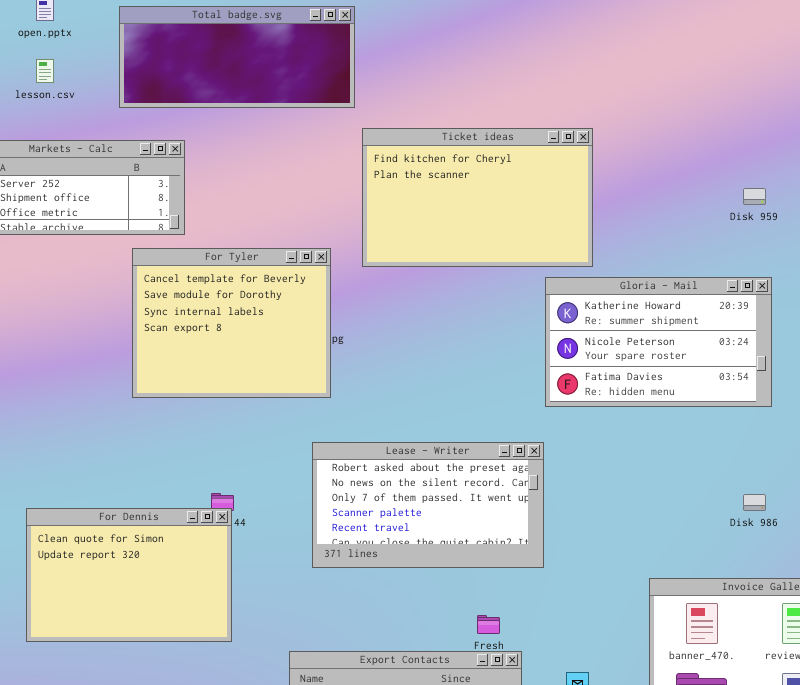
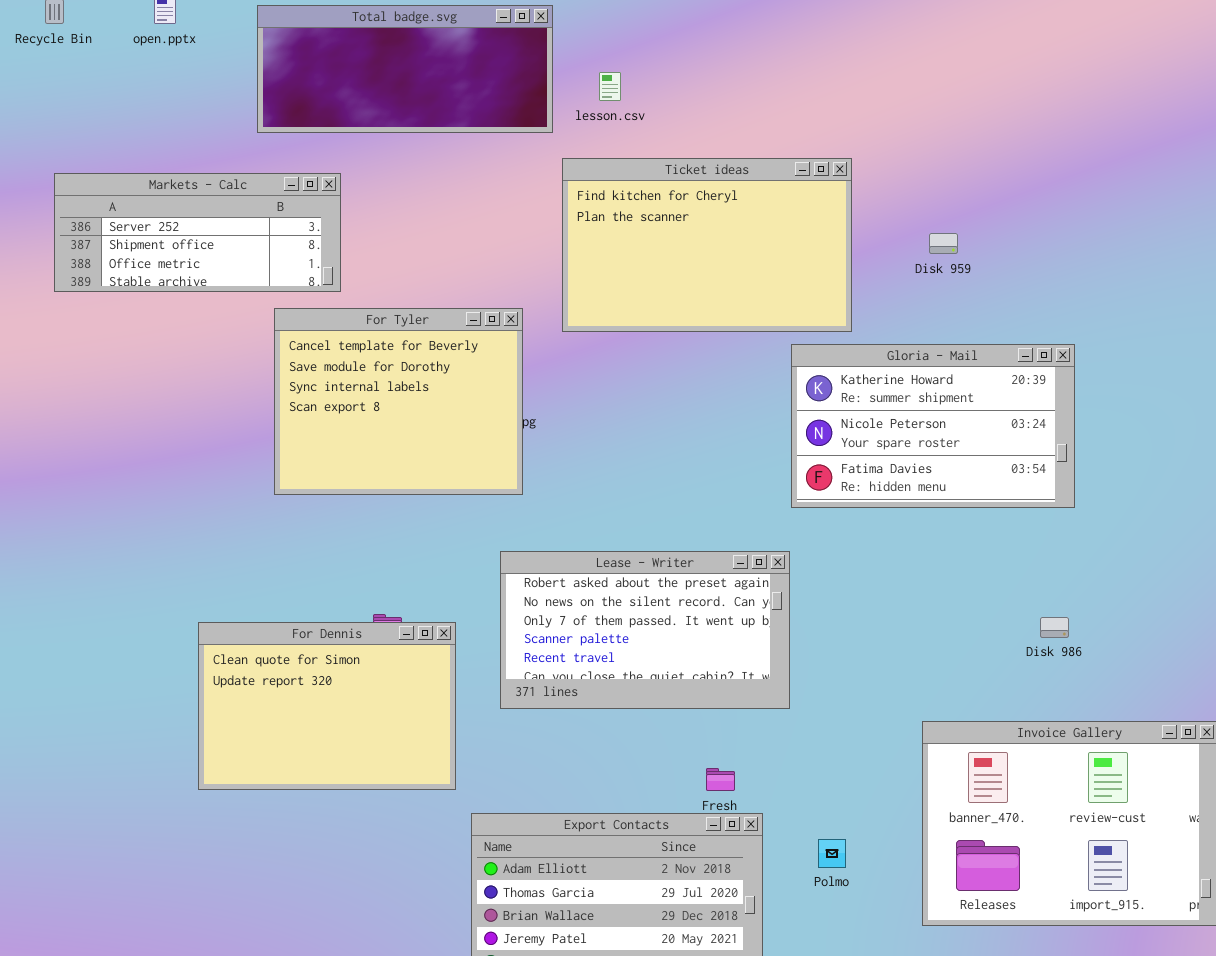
lesson.csv: [36,59,54,83] -> [599,72,621,101], moved
Disk 959: [743,188,766,205] -> [929,233,958,254], moved
For Dennis: [26,508,232,642] -> [198,622,456,790], moved

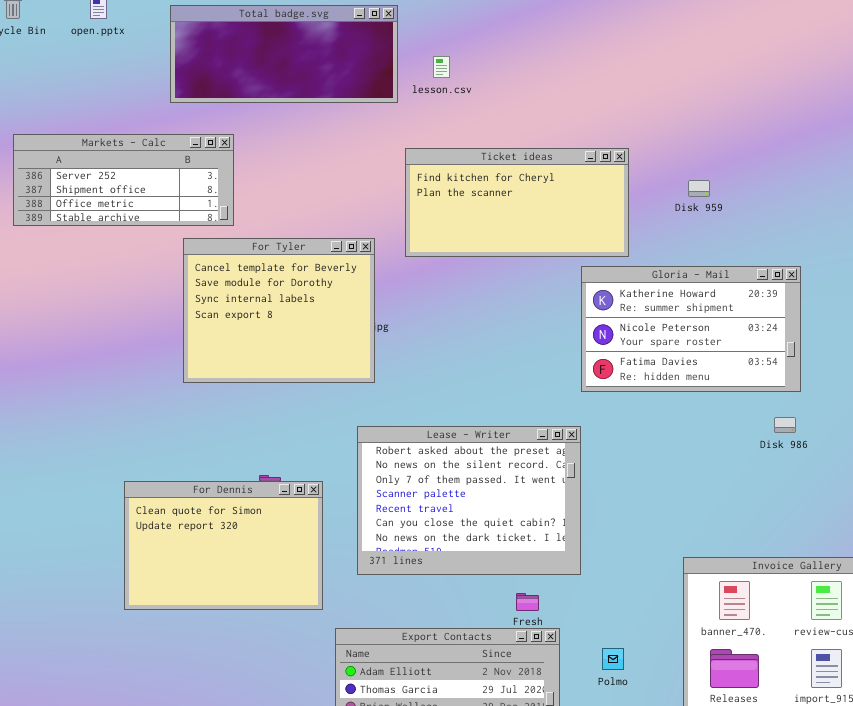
Ticket ideas: [562,158,852,332] -> [405,148,629,257], resized
Lease - Writer: [500,551,790,709] -> [357,426,581,575], resized
Disk 986: [1040,617,1069,638] -> [774,417,796,433], moved

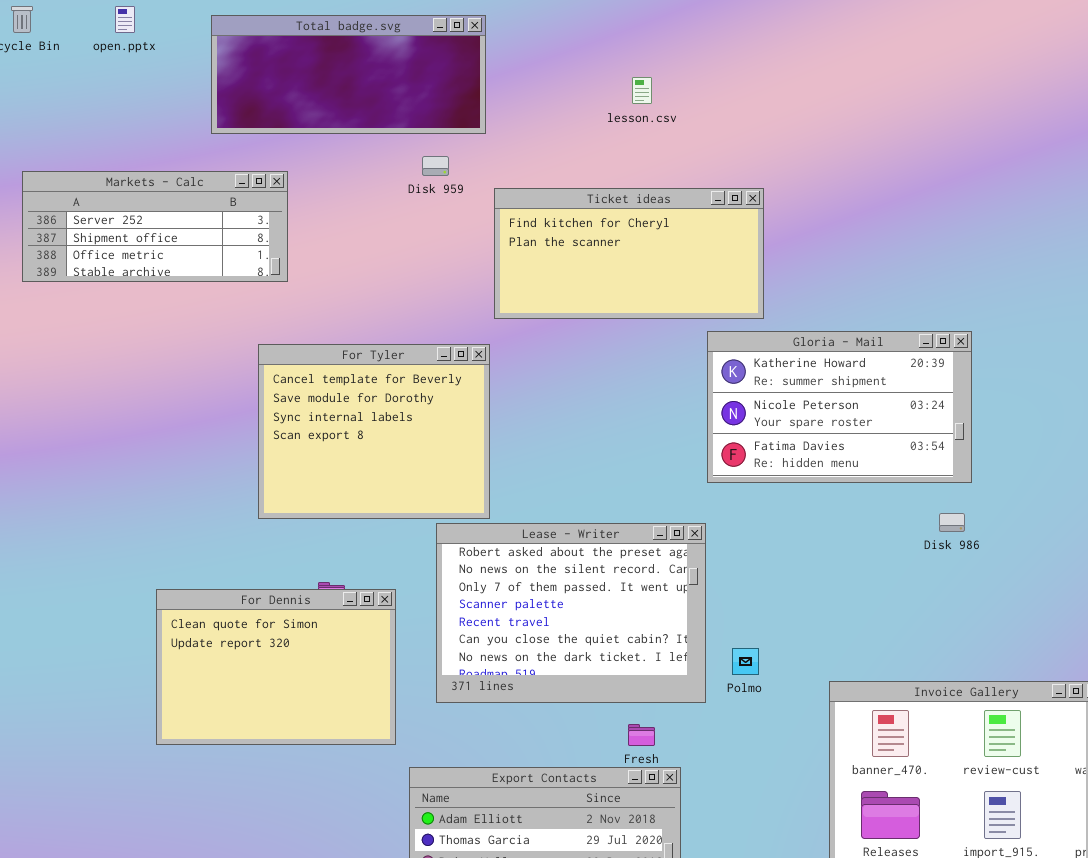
lesson.csv: [433,56,450,78] -> [632,77,652,104], moved
Disk 959: [688,180,710,197] -> [422,156,449,176], moved
For Tyler: [183,238,375,383] -> [258,344,490,519], moved
Polmo: [602,648,624,670] -> [732,648,759,675], moved

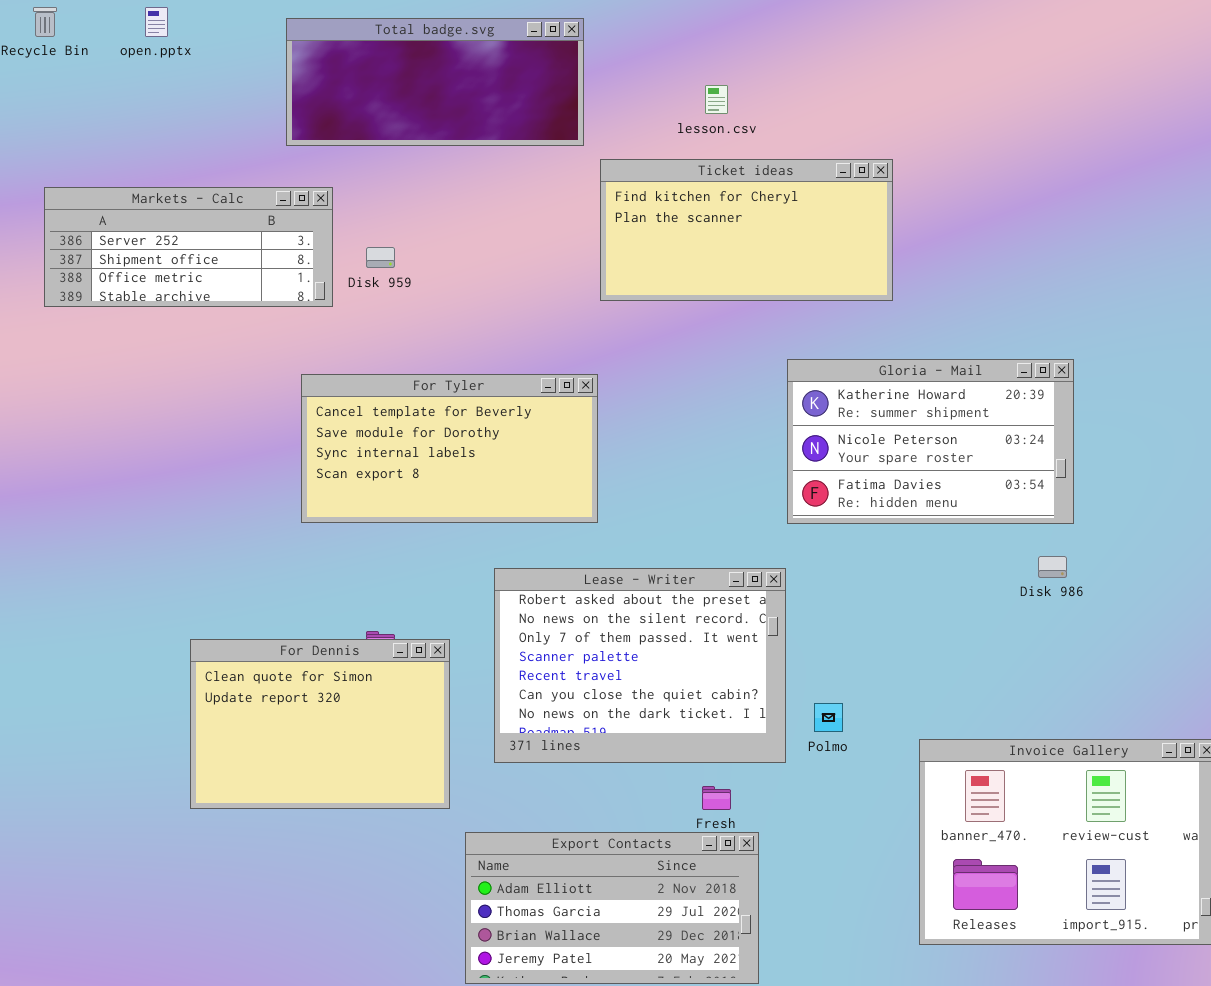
Total badge.svg: [211,15,486,134] -> [286,18,584,146], moved
Disk 959: [422,156,449,176] -> [366,247,395,268], moved
Ticket ideas: [494,188,764,319] -> [600,159,893,301], moved
For Tyler: [258,344,490,519] -> [301,374,598,523], resized

